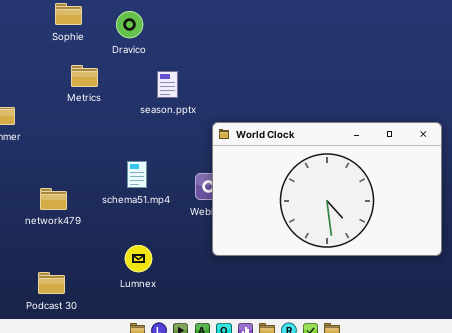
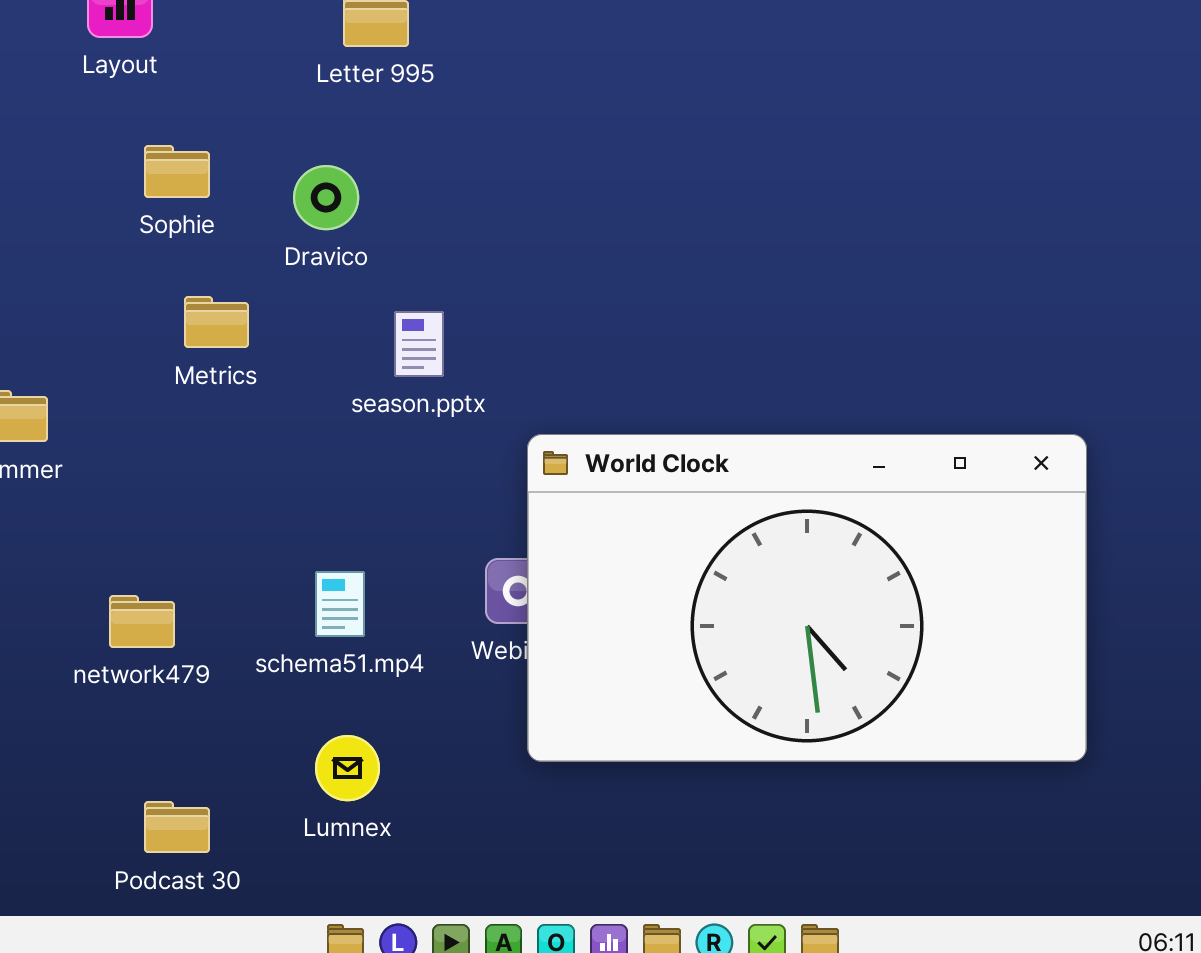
schema51.mp4: [127,161,147,188] -> [315,571,365,637], moved
Podcast 30: [38,272,65,294] -> [144,801,210,853], moved

